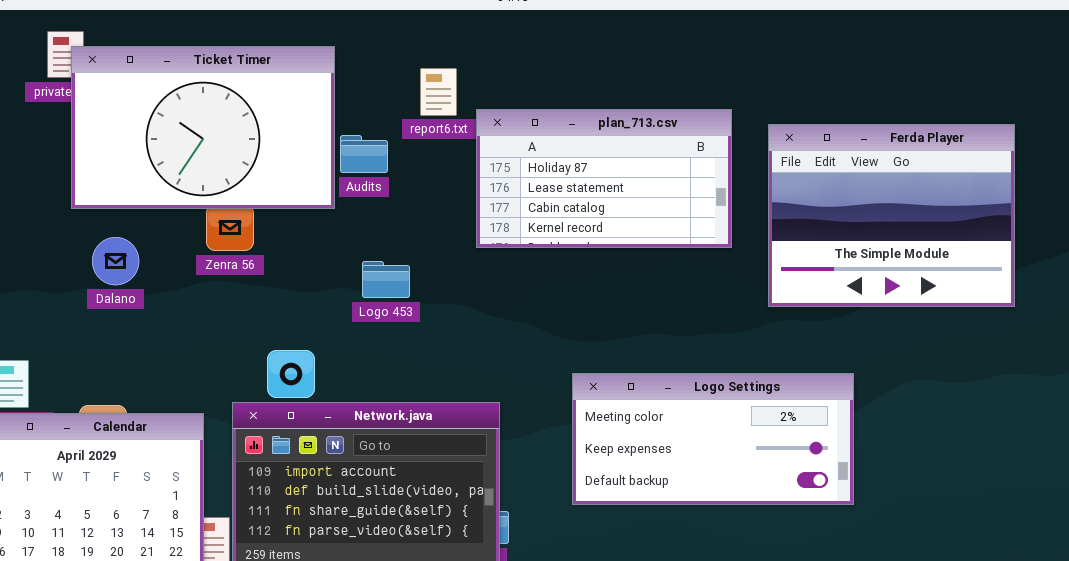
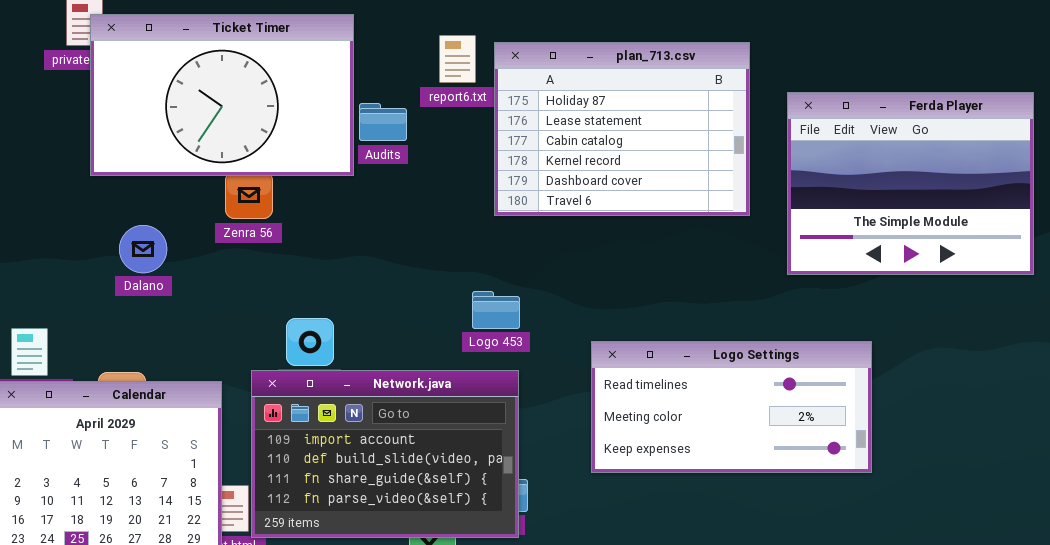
plan_713.csv: [476,109,732,248] -> [494,42,750,216], resized
Dalano: [92,237,139,285] -> [119,225,167,273], moved
Logo 453: [362,261,410,298] -> [472,291,520,329], moved
Logo Settings: [572,373,854,505] -> [591,341,872,473], scrolled up 1 row

